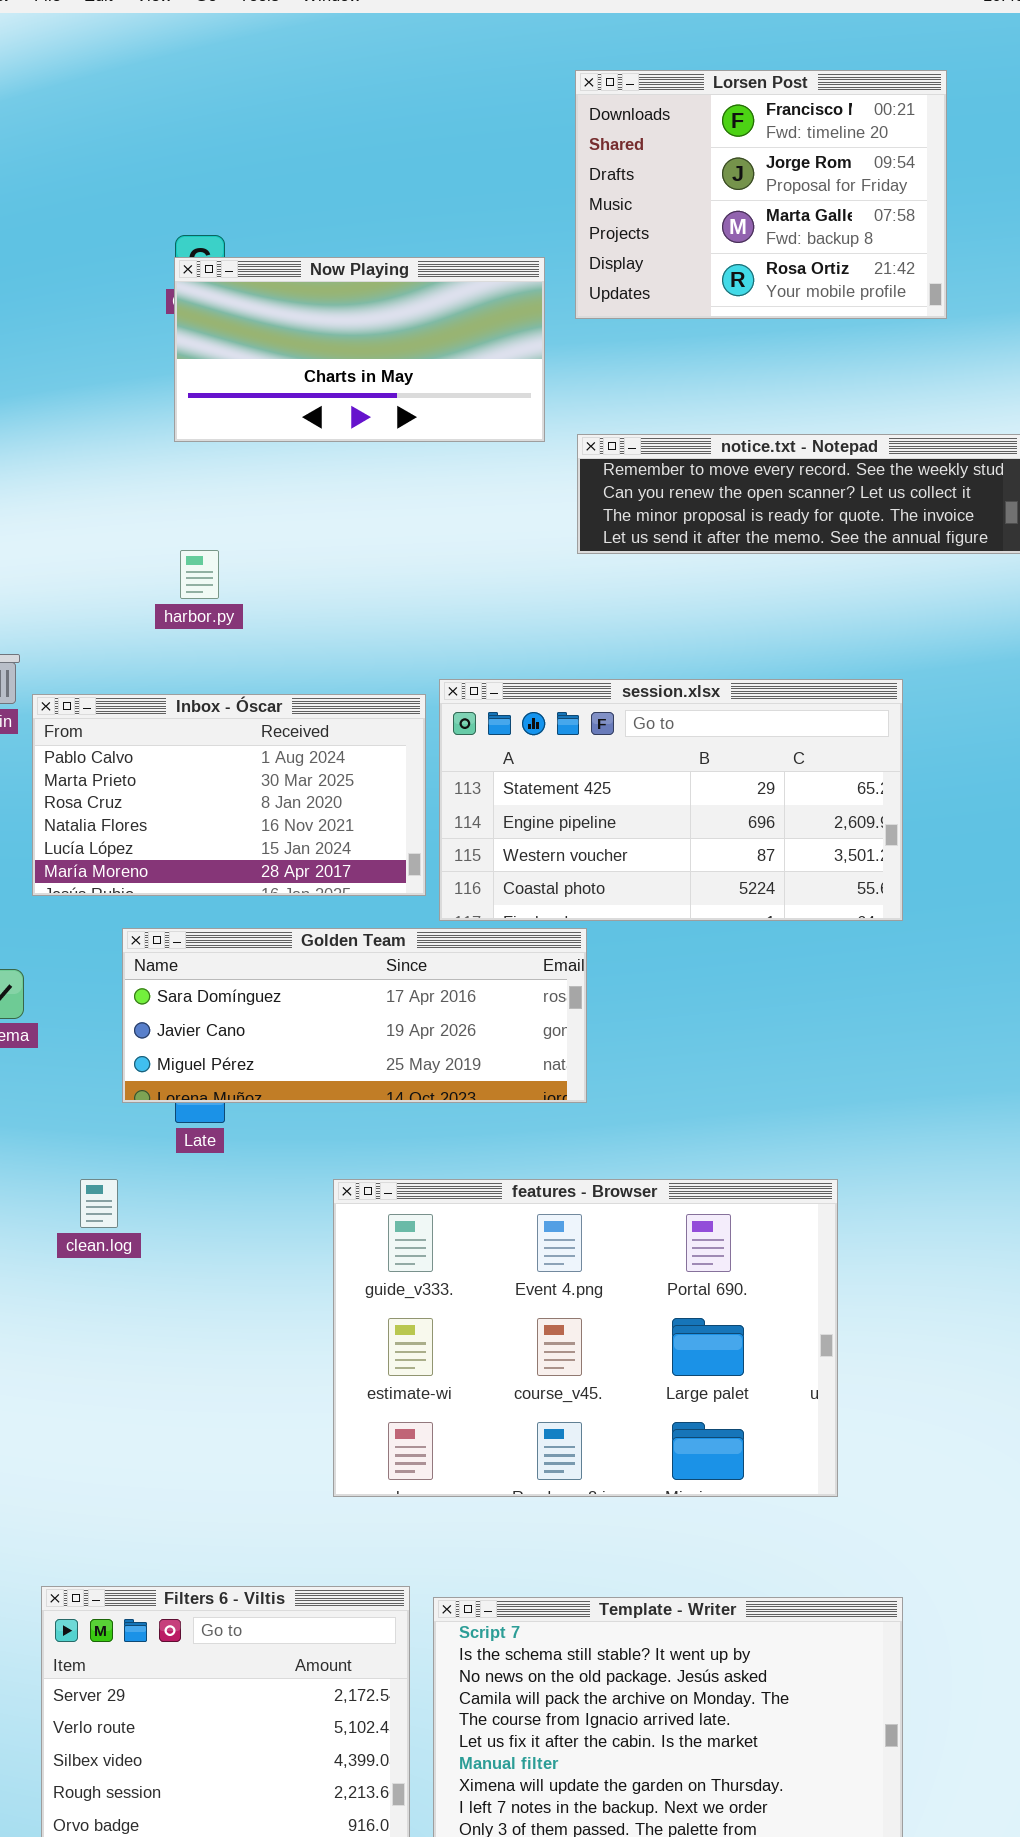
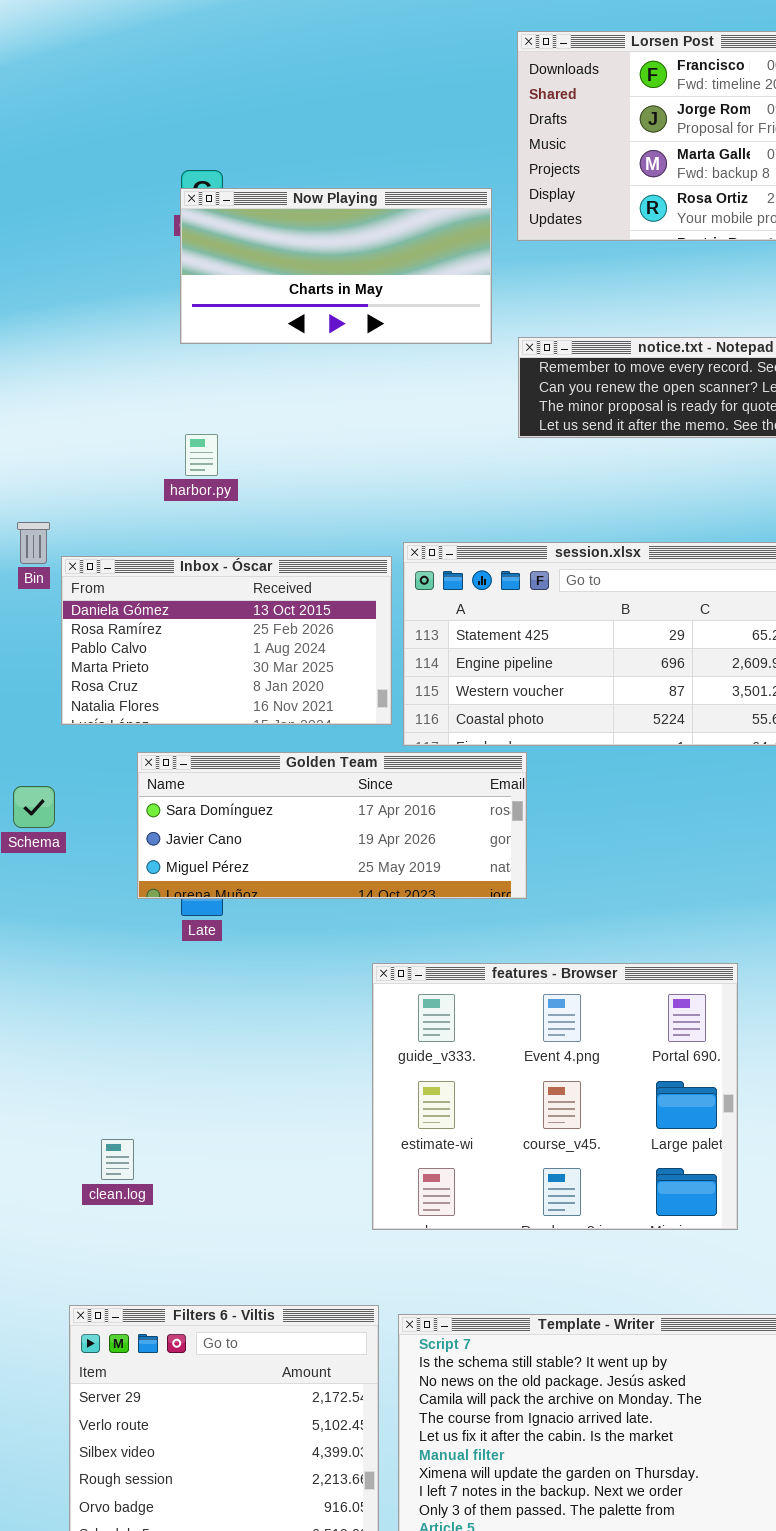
Inbox - Óscar: [32,694,426,896] -> [61,556,392,725], scrolled up 2 rows
clean.log: [80,1179,118,1228] -> [101,1139,134,1180], moved
features - Browser: [333,1179,838,1497] -> [372,963,738,1230], resized

